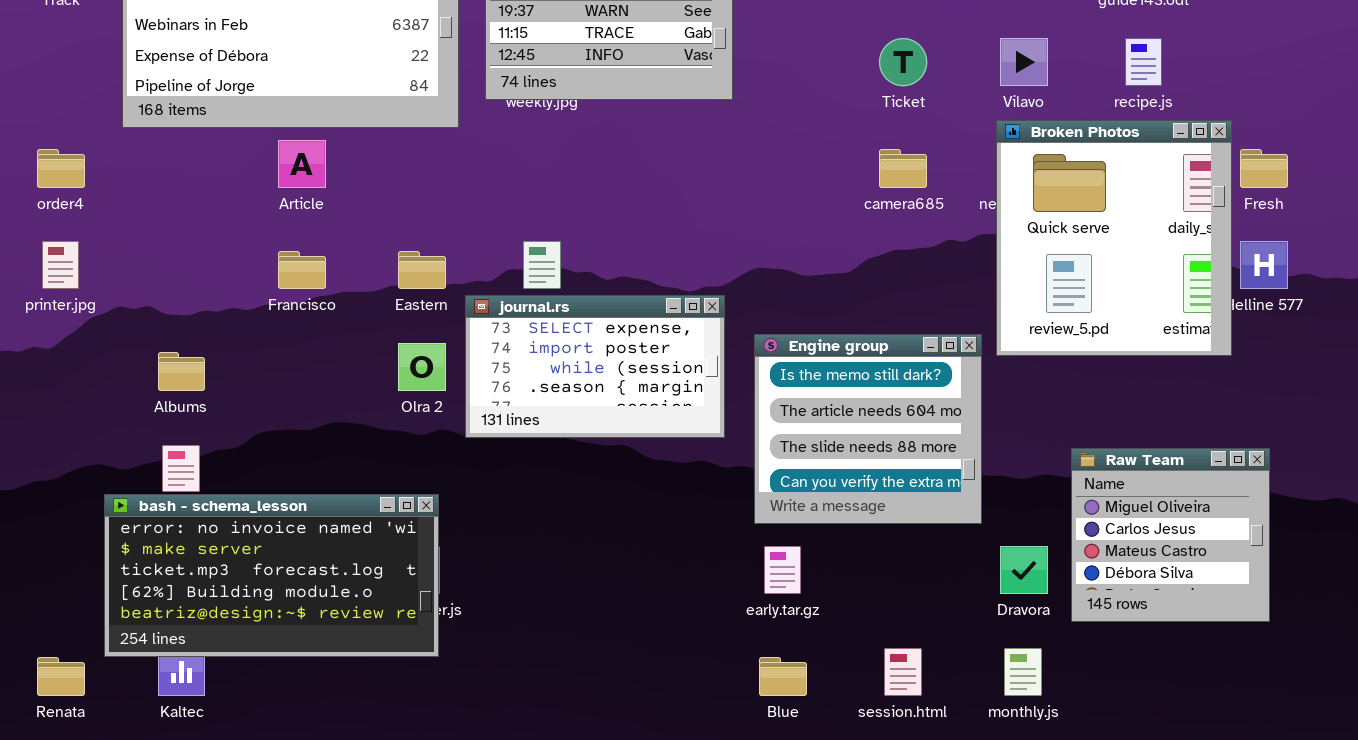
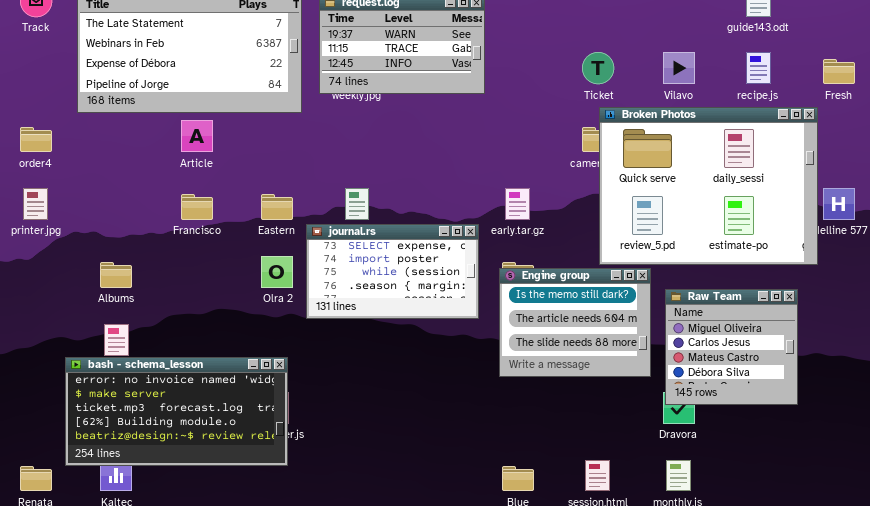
Broken Photos: [996,120,1232,356] -> [599,107,818,265], resized
Fresh: [1240,149,1288,188] -> [823,59,855,84], moved
Engine group: [754,334,982,524] -> [499,268,651,377], resized
Raw Team: [1071,448,1270,622] -> [665,289,798,405], moved
early.tar.gz: [764,546,801,594] -> [505,188,530,220], moved

